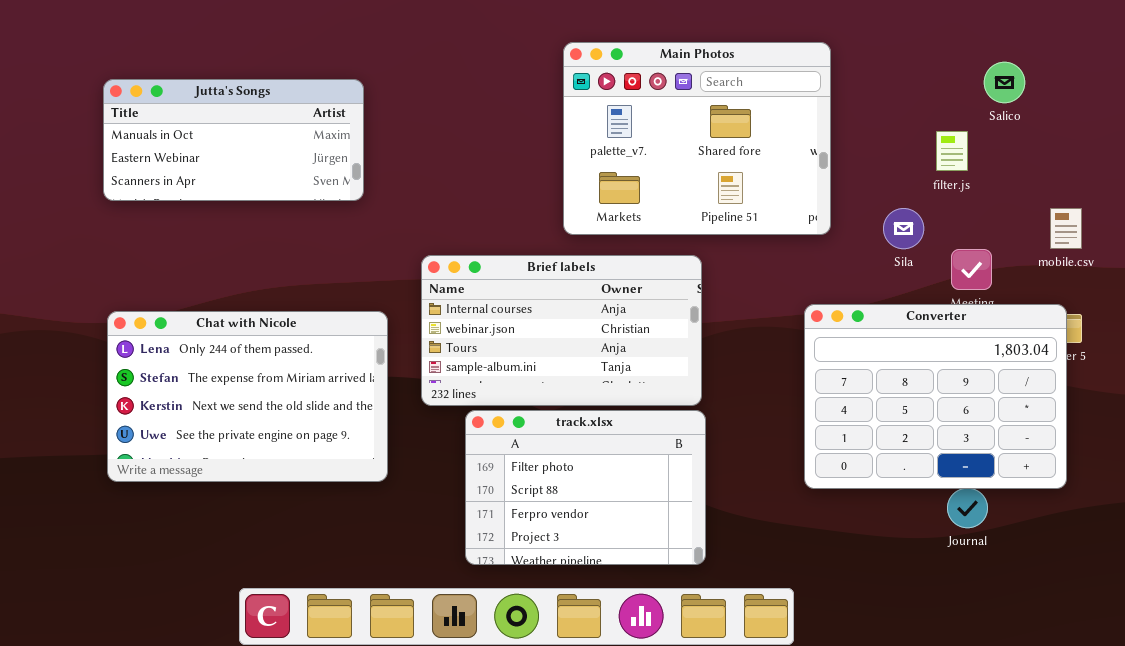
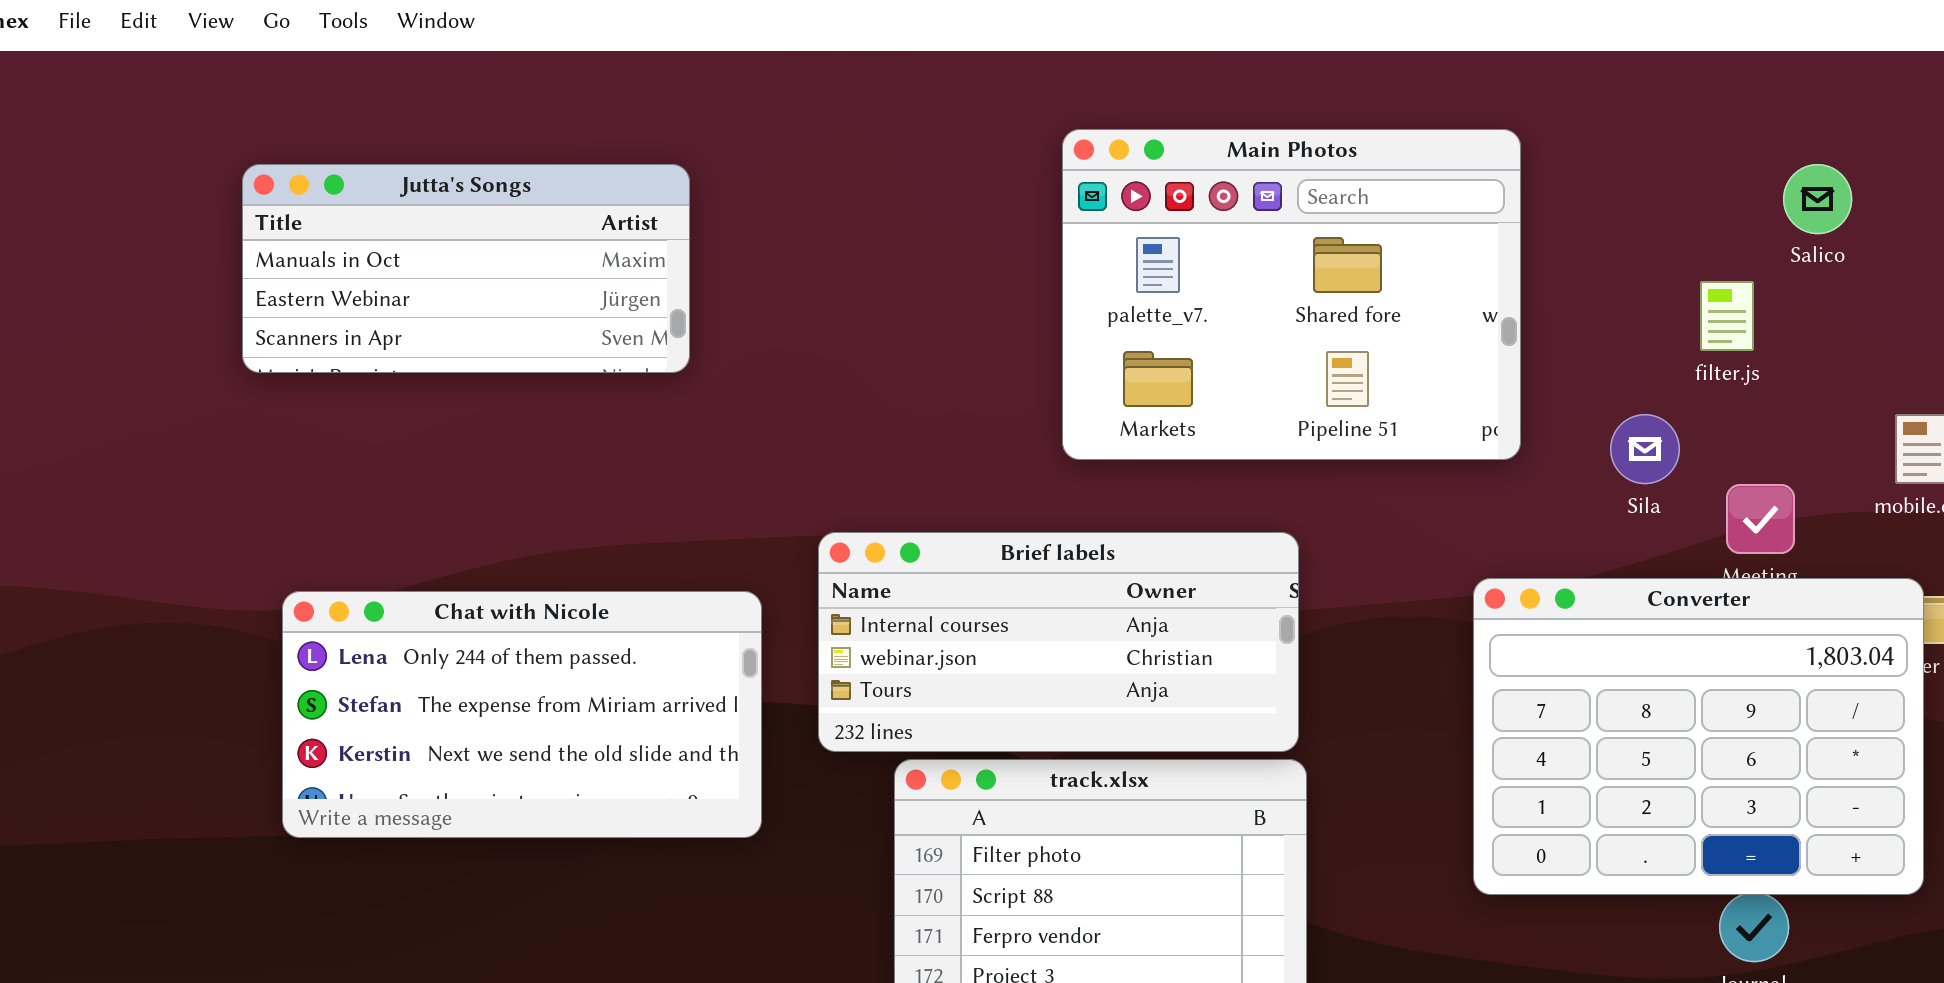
Jutta's Songs: [103,79,364,201] -> [242,164,690,373], moved
Brief labels: [421,255,702,406] -> [818,532,1299,752], resized
Chat with Nicole: [107,311,388,482] -> [282,591,762,838], resized

